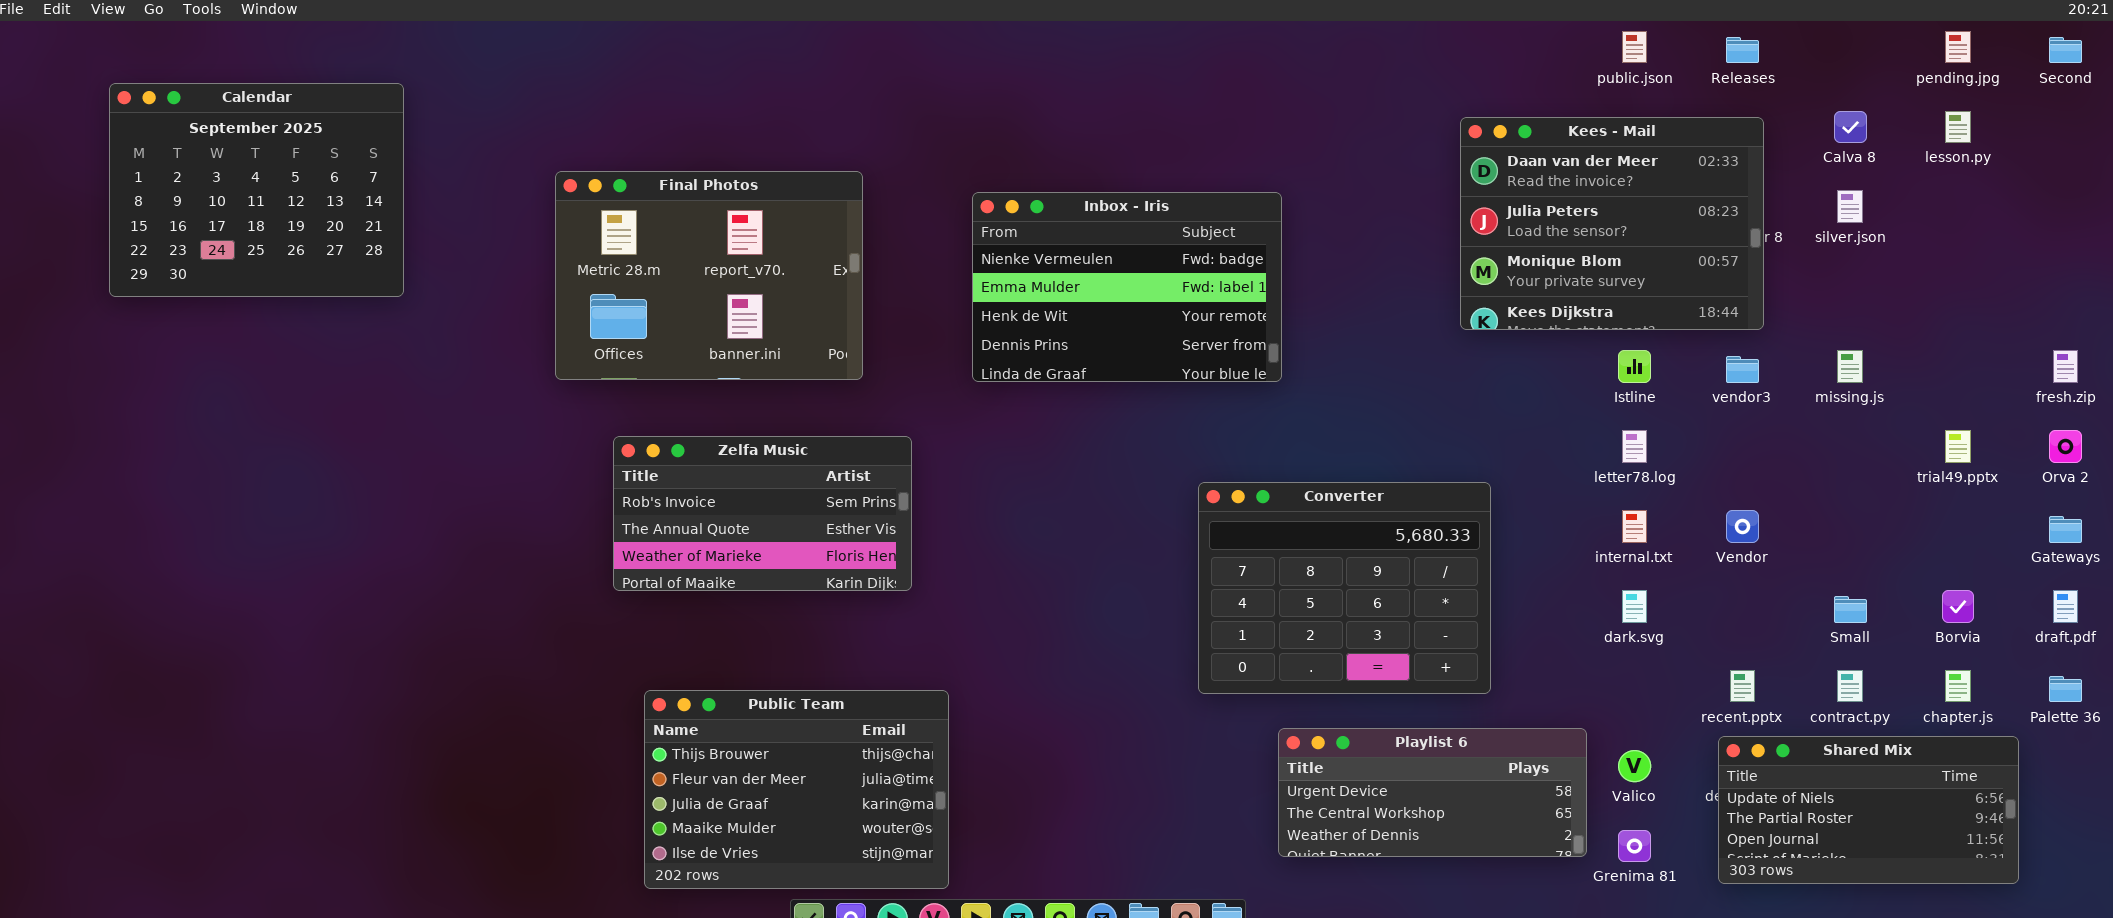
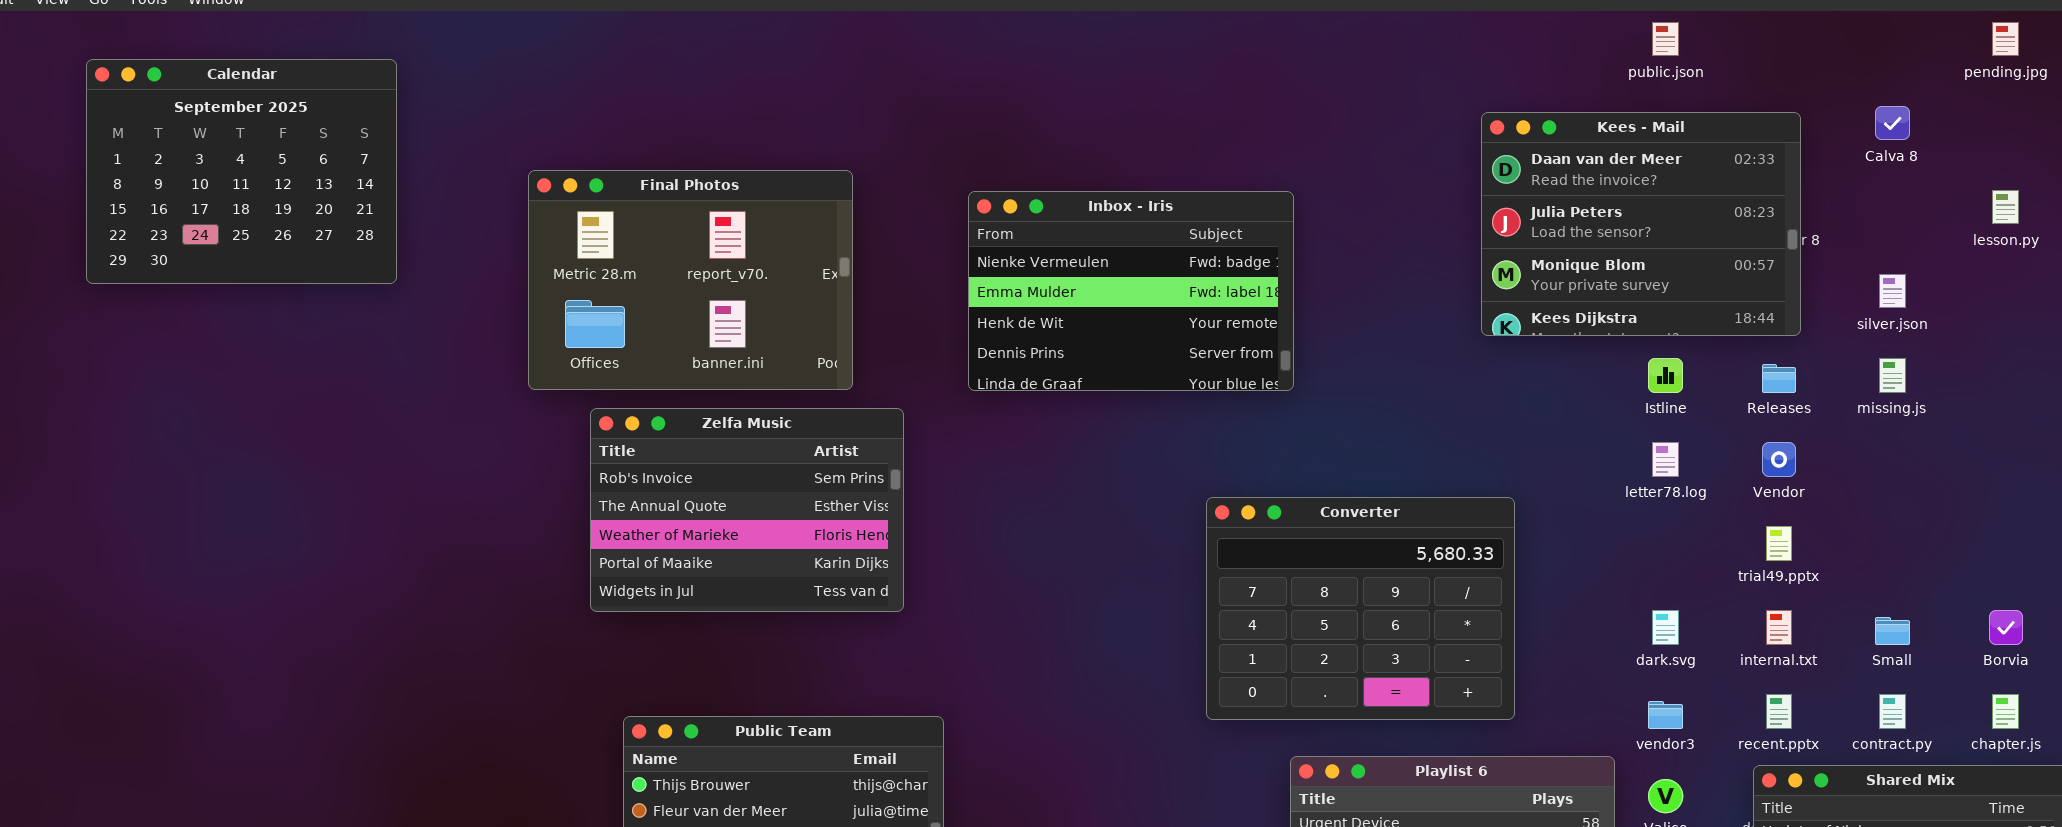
Releases: [1726,37,1759,63] -> [1762,364,1796,393], moved
Calendar: [109,83,404,297] -> [86,59,397,284], moved
lesson.py: [1945,111,1971,143] -> [1992,190,2019,224], moved
silver.json: [1837,190,1863,223] -> [1879,274,1906,308], moved
vendor3: [1726,356,1759,383] -> [1648,701,1683,729], moved
trial49.pptx: [1945,430,1971,463] -> [1766,526,1792,561], moved
Zelfa Music: [613,436,912,591] -> [590,408,904,612], resized
internal.txt: [1622,510,1647,543] -> [1766,610,1792,645], moved
Vendor: [1726,510,1759,543] -> [1762,442,1796,477], moved

